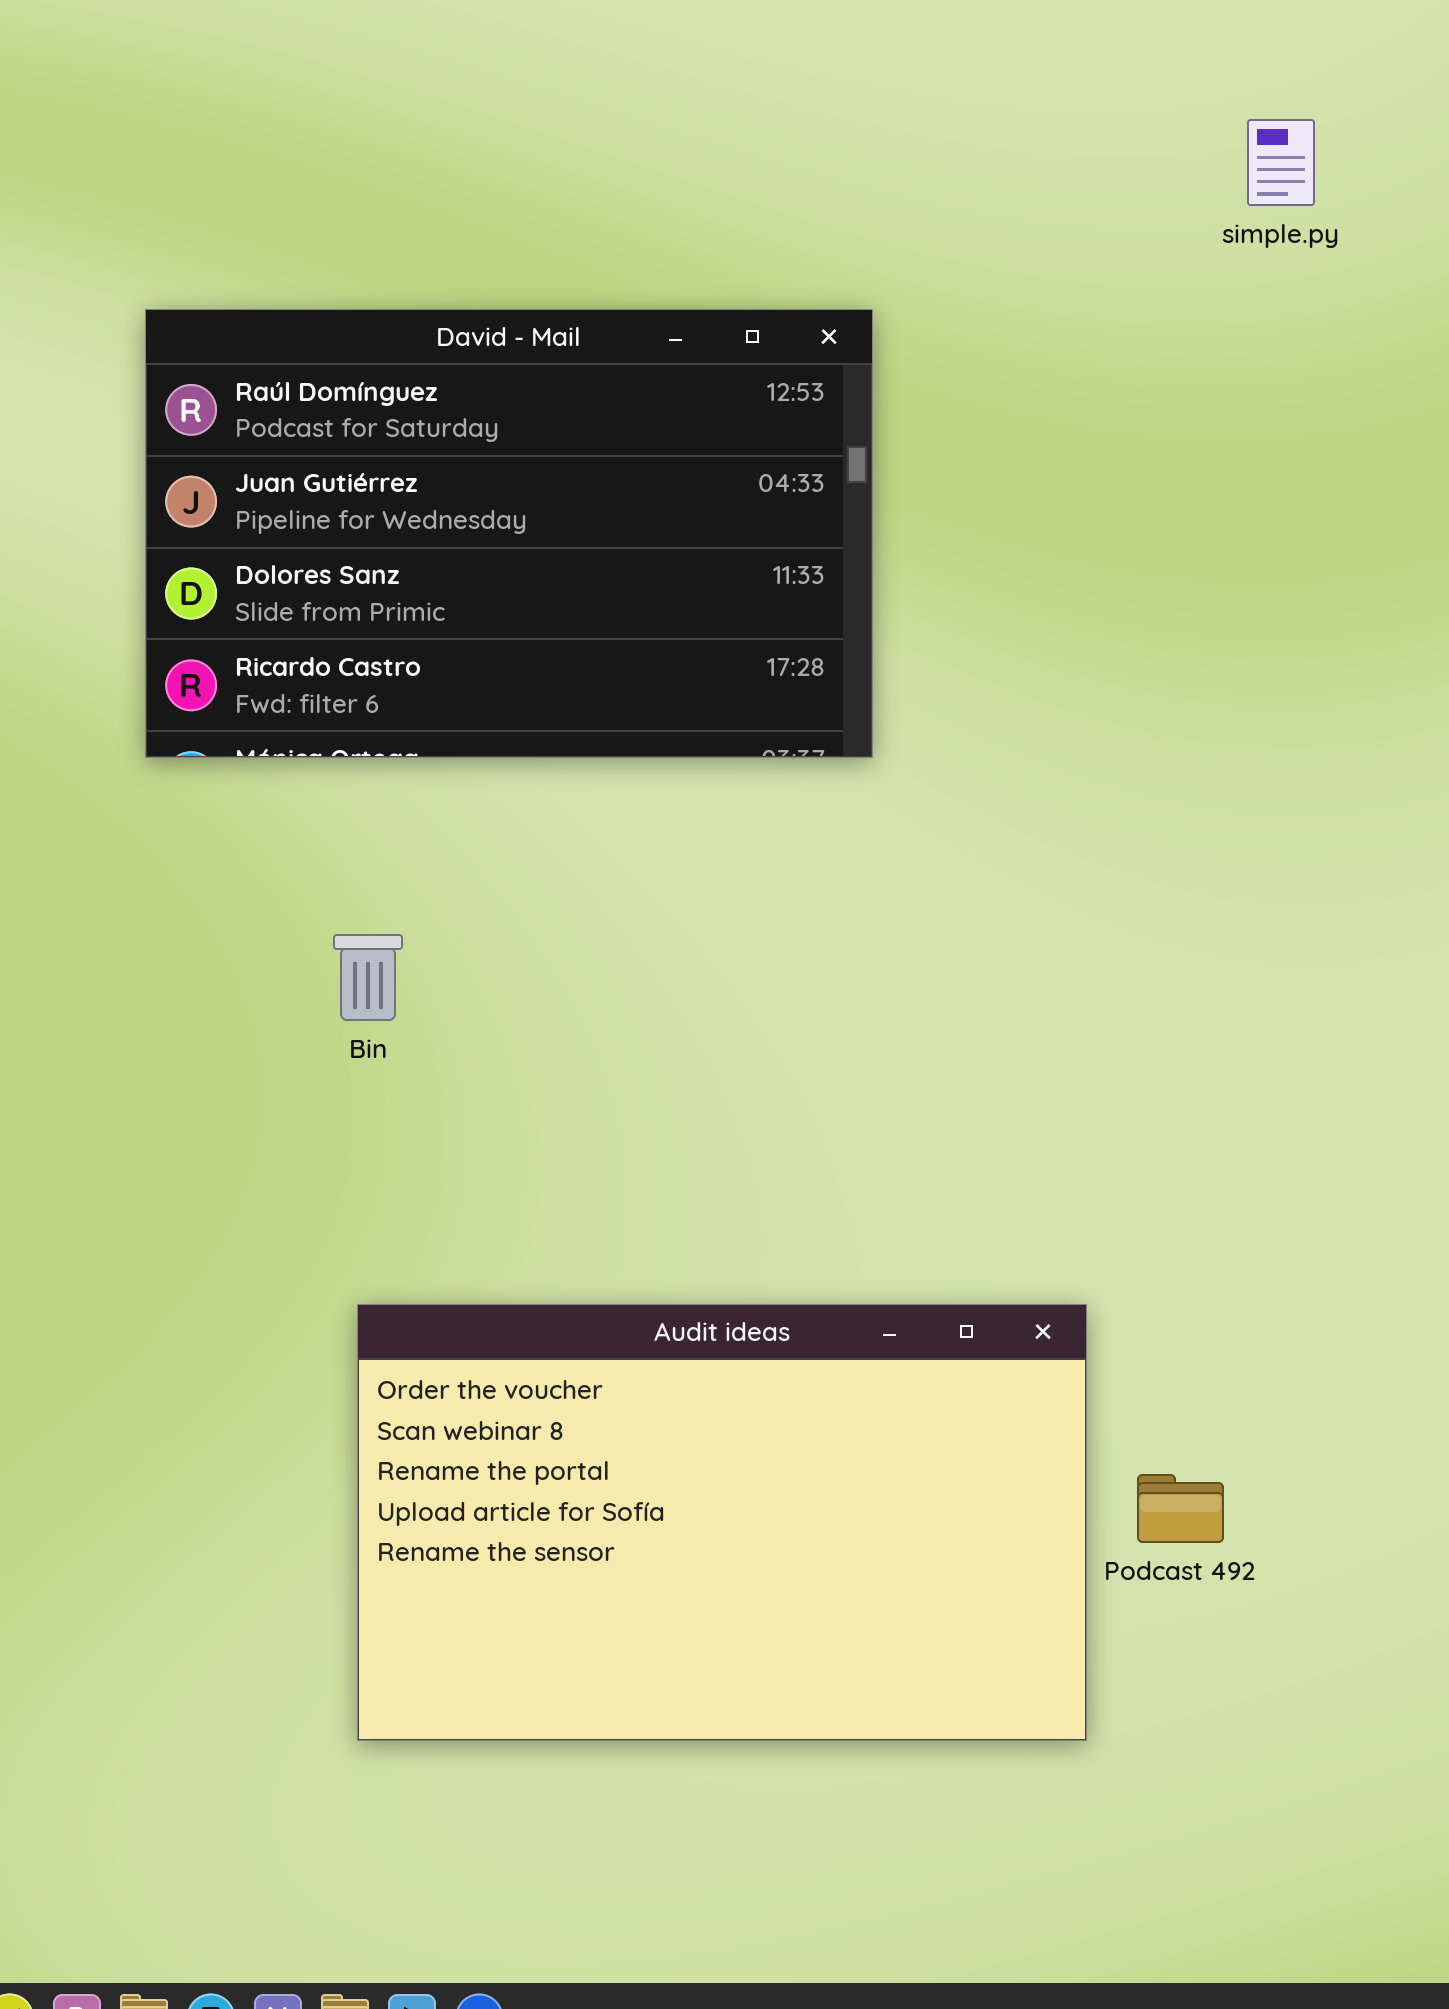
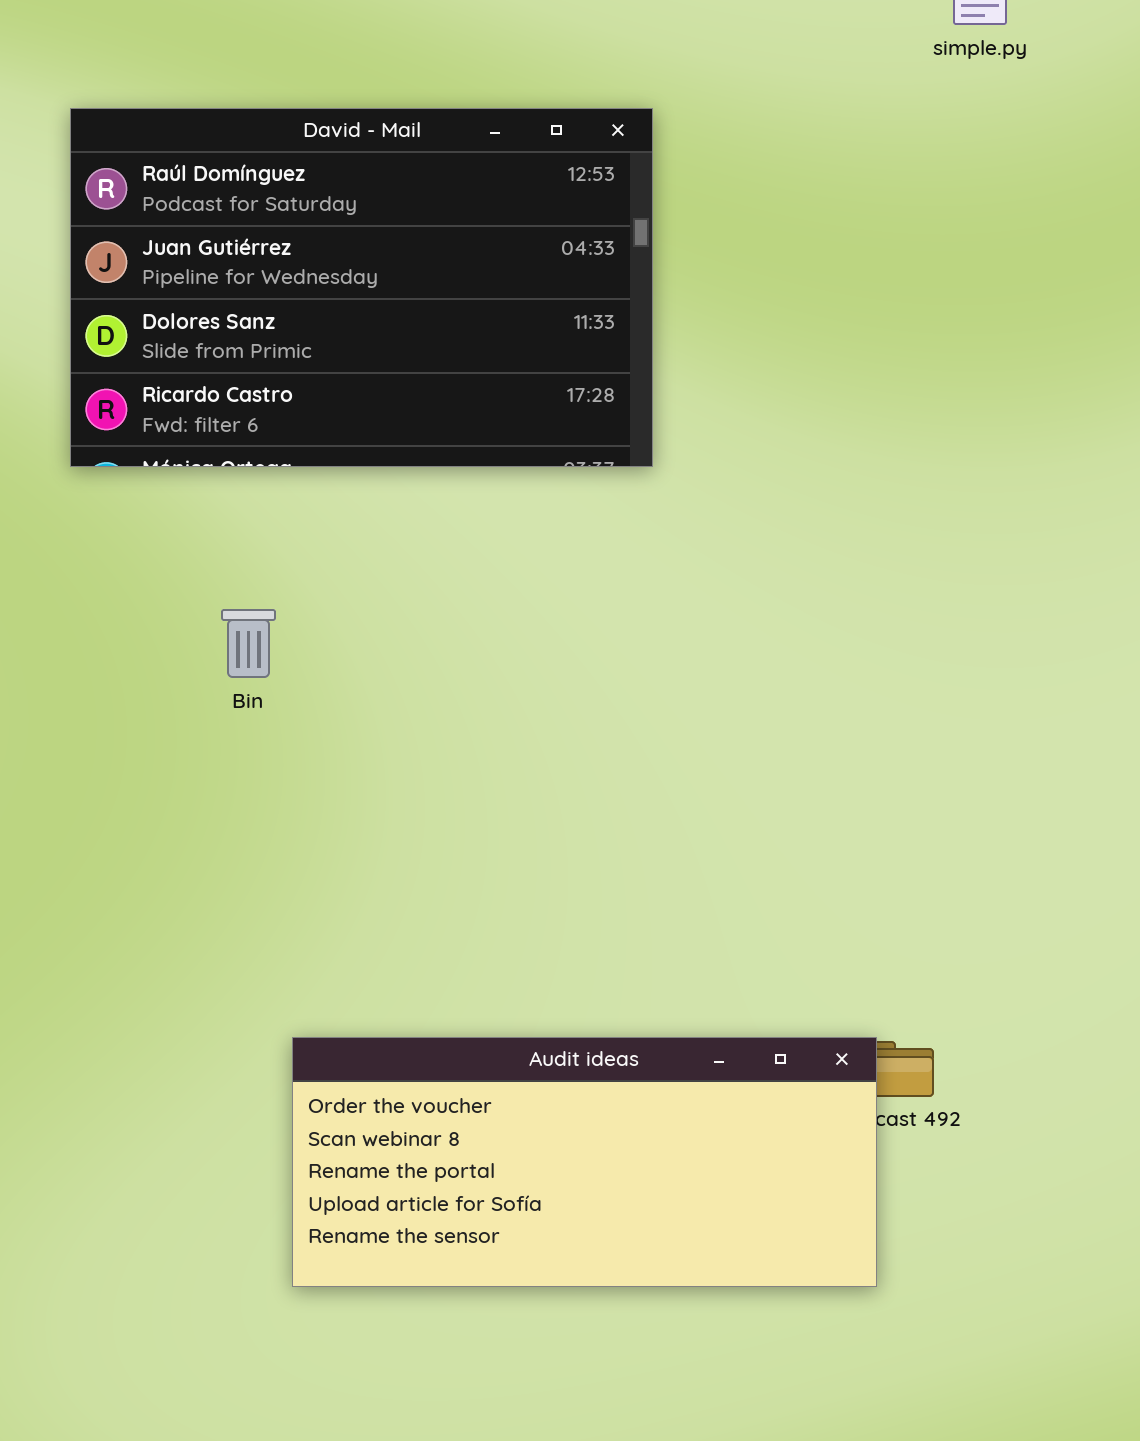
Audit ideas: [357,1304,1087,1741] -> [292,1037,877,1287], moved, resized

